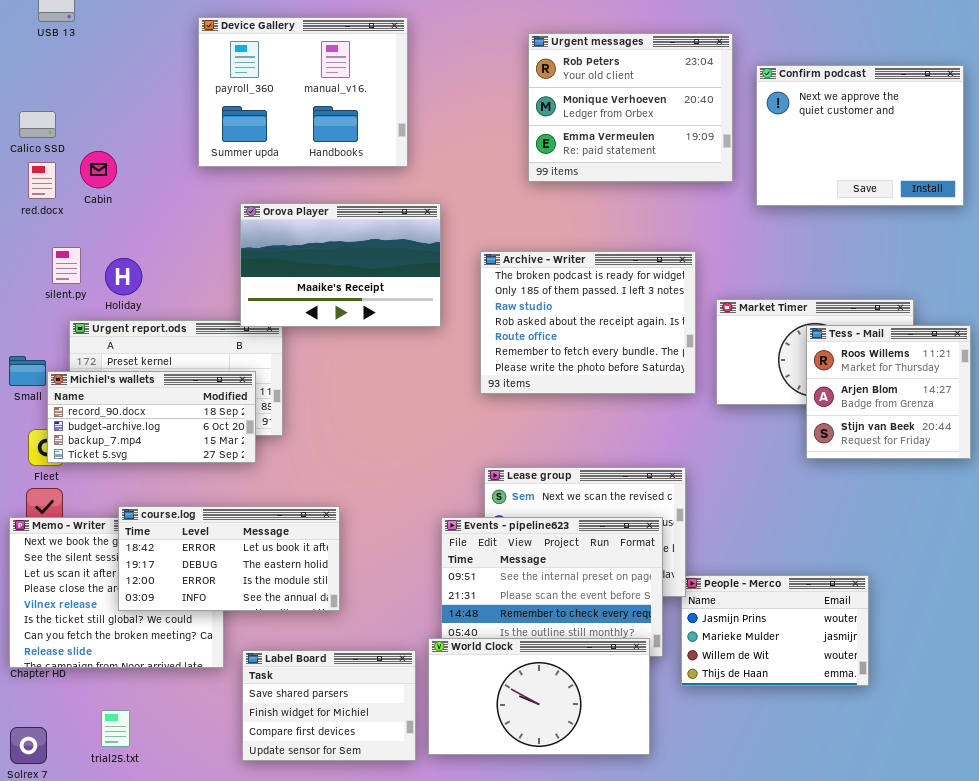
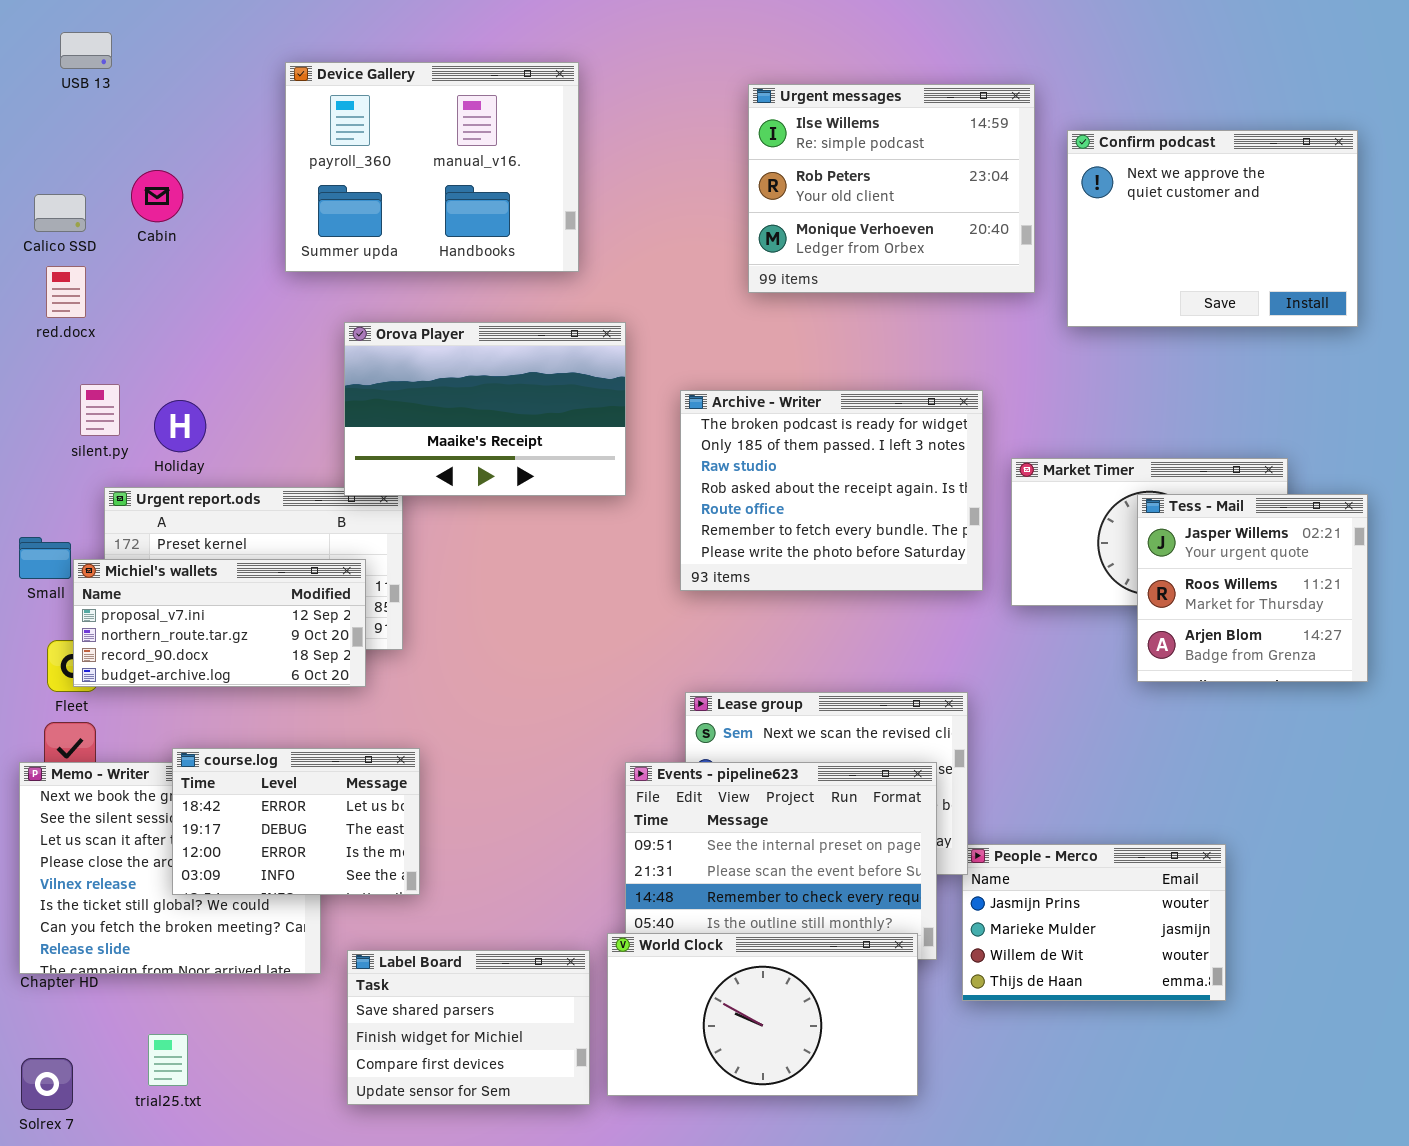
Urgent messages: [528,33,733,182] -> [748,84,1035,293], scrolled up 1 row
Cabin: [80,151,117,188] -> [131,170,183,222], moved
Tess - Mail: [806,325,971,459] -> [1137,494,1368,682], scrolled up 1 row
Michiel's wallets: [47,371,256,463] -> [73,559,366,687], scrolled up 2 rows
course.log: [118,506,340,611] -> [172,748,420,895], resized

